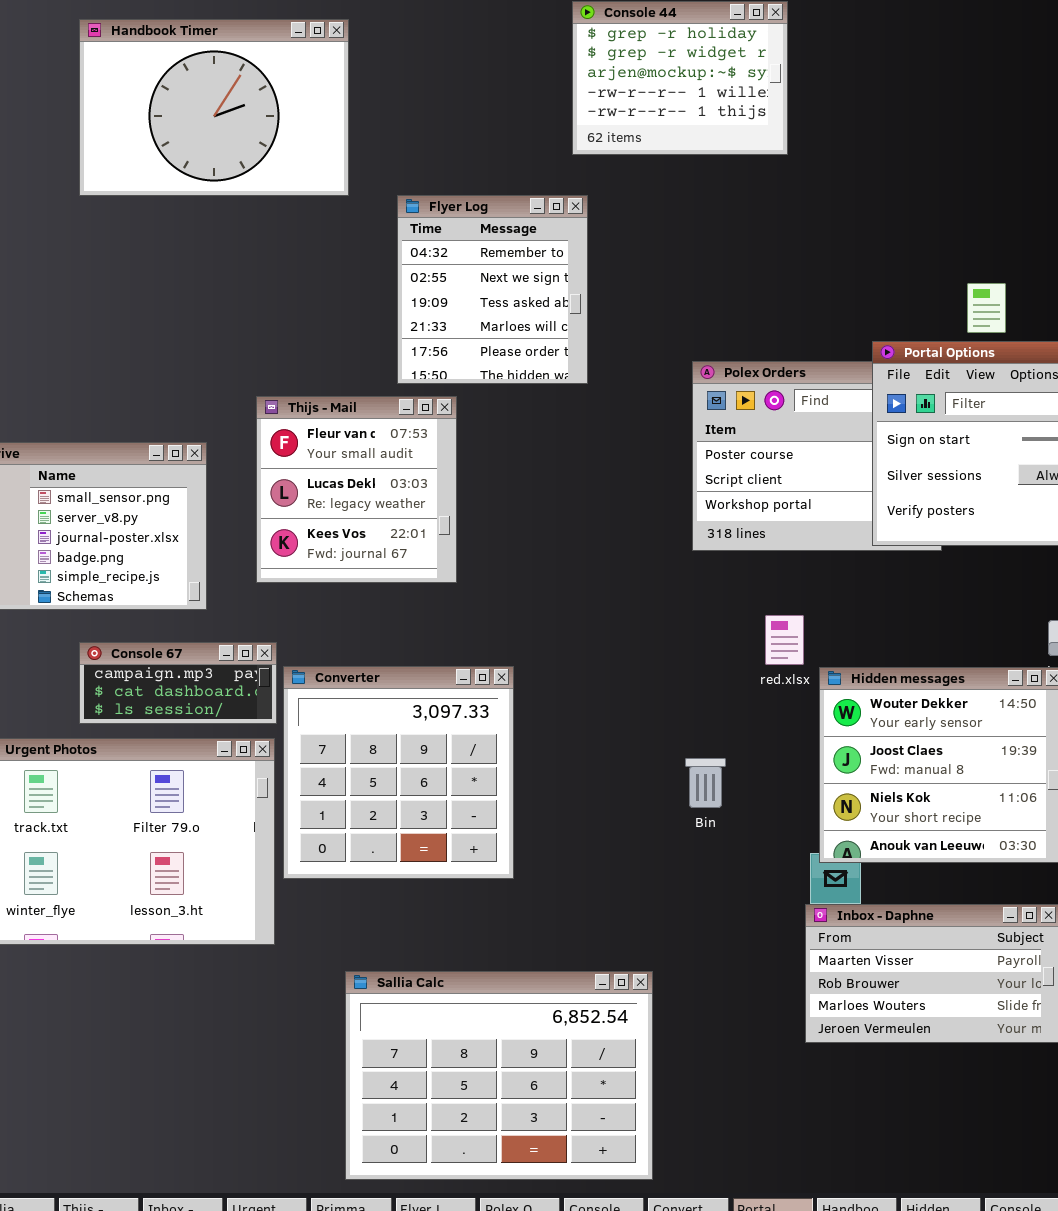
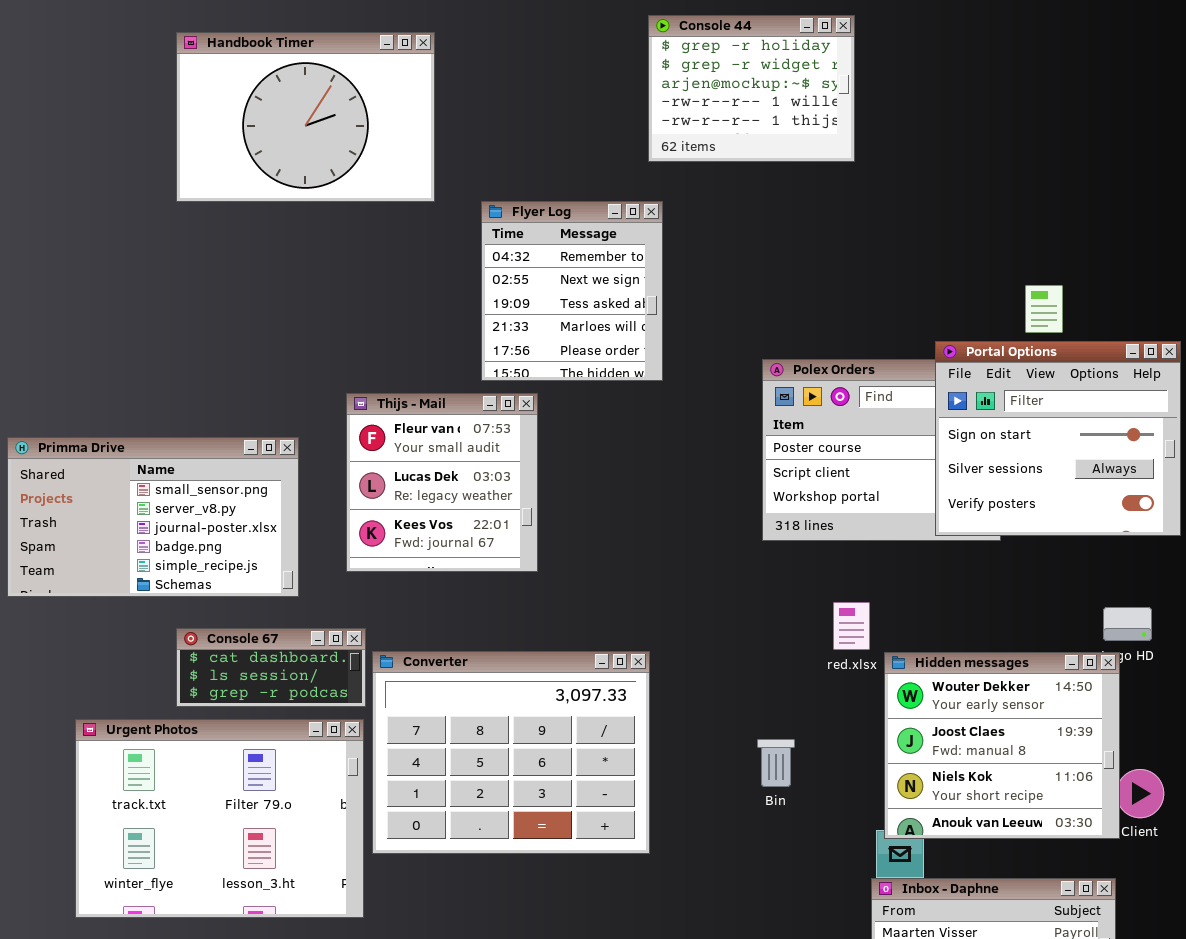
Console 67: [79,642,277,724] -> [176,628,366,707], scrolled down 1 row
Converter: [283,666,514,879] -> [372,651,650,854], resized

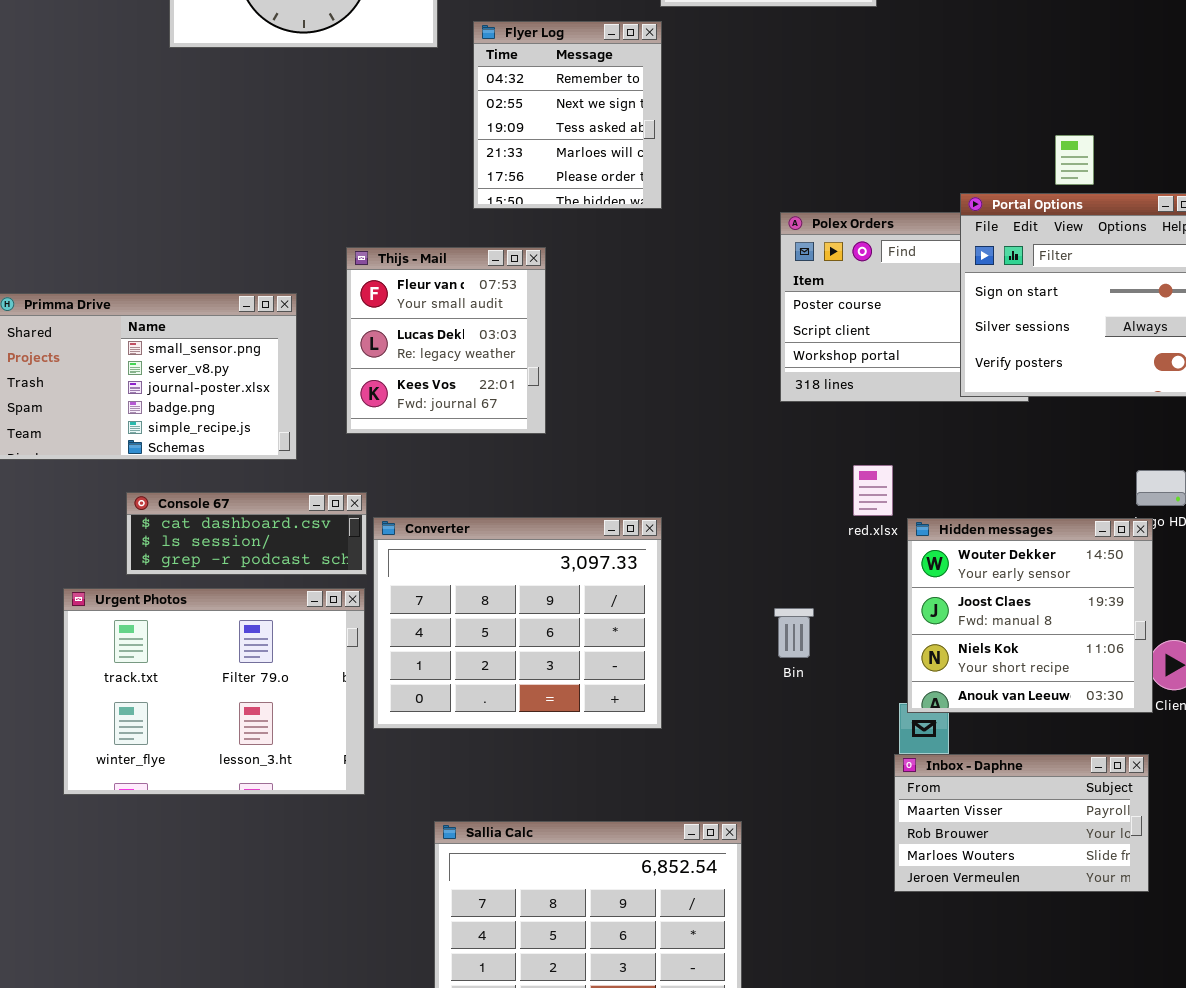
Flyer Log: [481,201,663,381] -> [473,21,662,209], moved
Console 67: [176,628,366,707] -> [126,492,367,575], resized

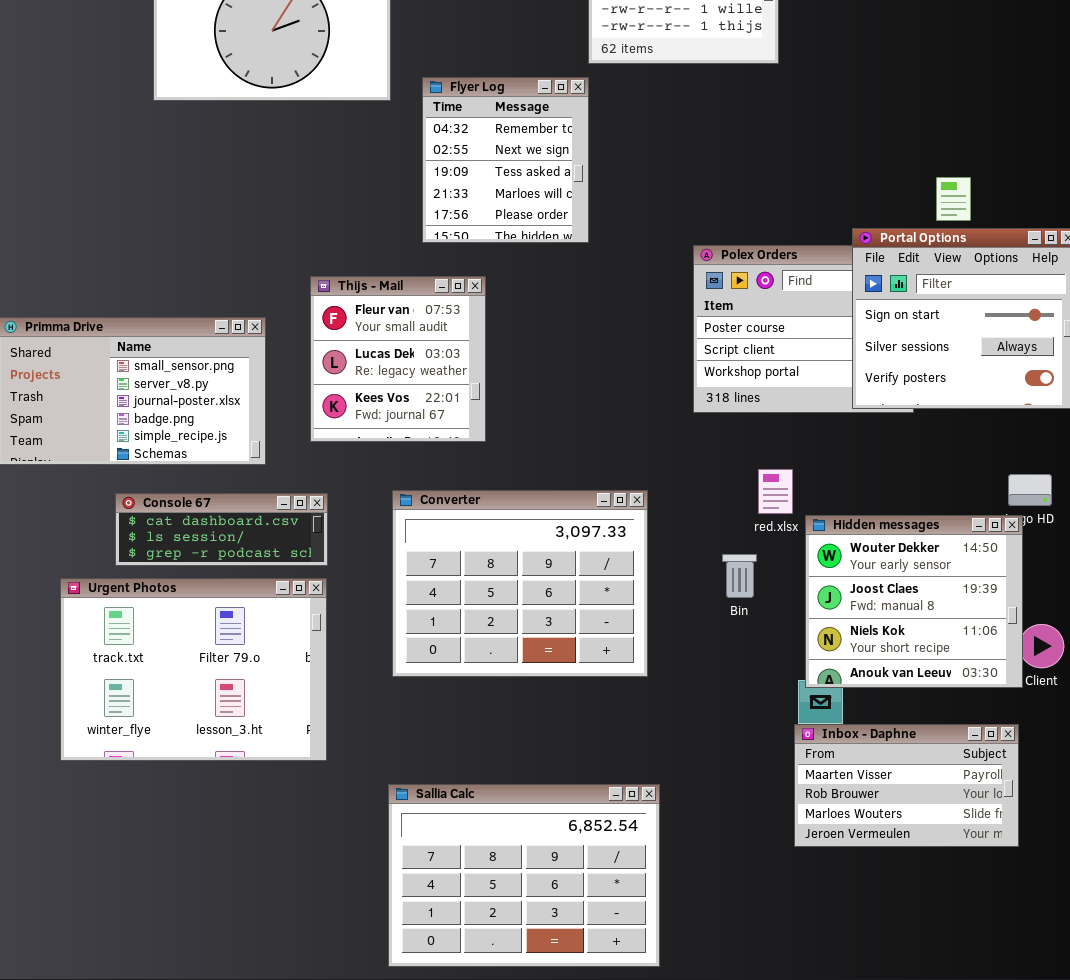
Converter: [373,517,662,729] -> [392,490,648,677], moved
Bin: [774,608,814,658] -> [722,554,757,598], moved

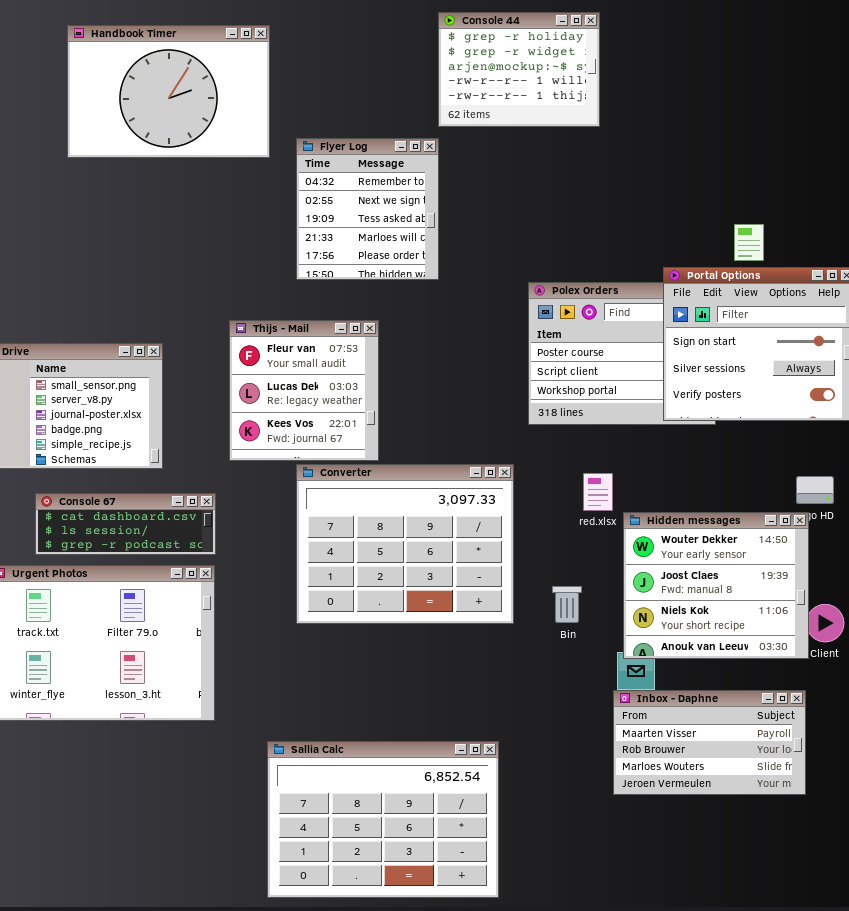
Thijs - Mail: [310,276,486,442] -> [229,320,379,461], moved
Converter: [392,490,648,677] -> [296,464,514,624], moved
Bin: [722,554,757,598] -> [552,586,582,623], moved

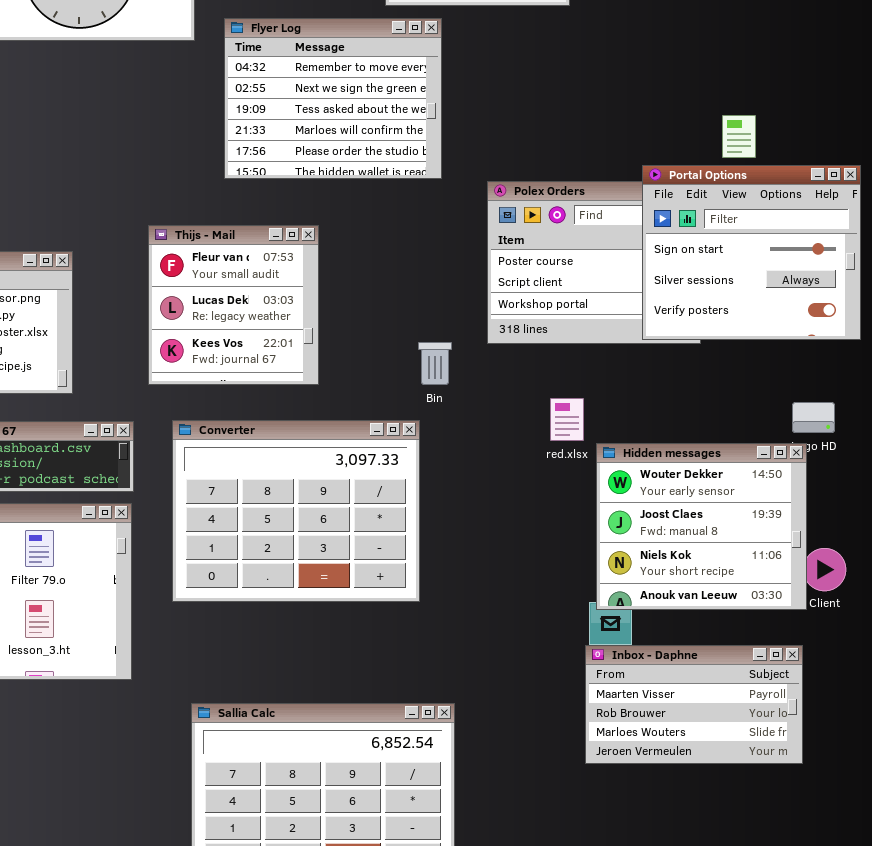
Flyer Log: [296,138,439,280] -> [224,18,442,179], resized
Converter: [296,464,514,624] -> [172,420,420,602], moved
Bin: [552,586,582,623] -> [418,342,452,385], moved

